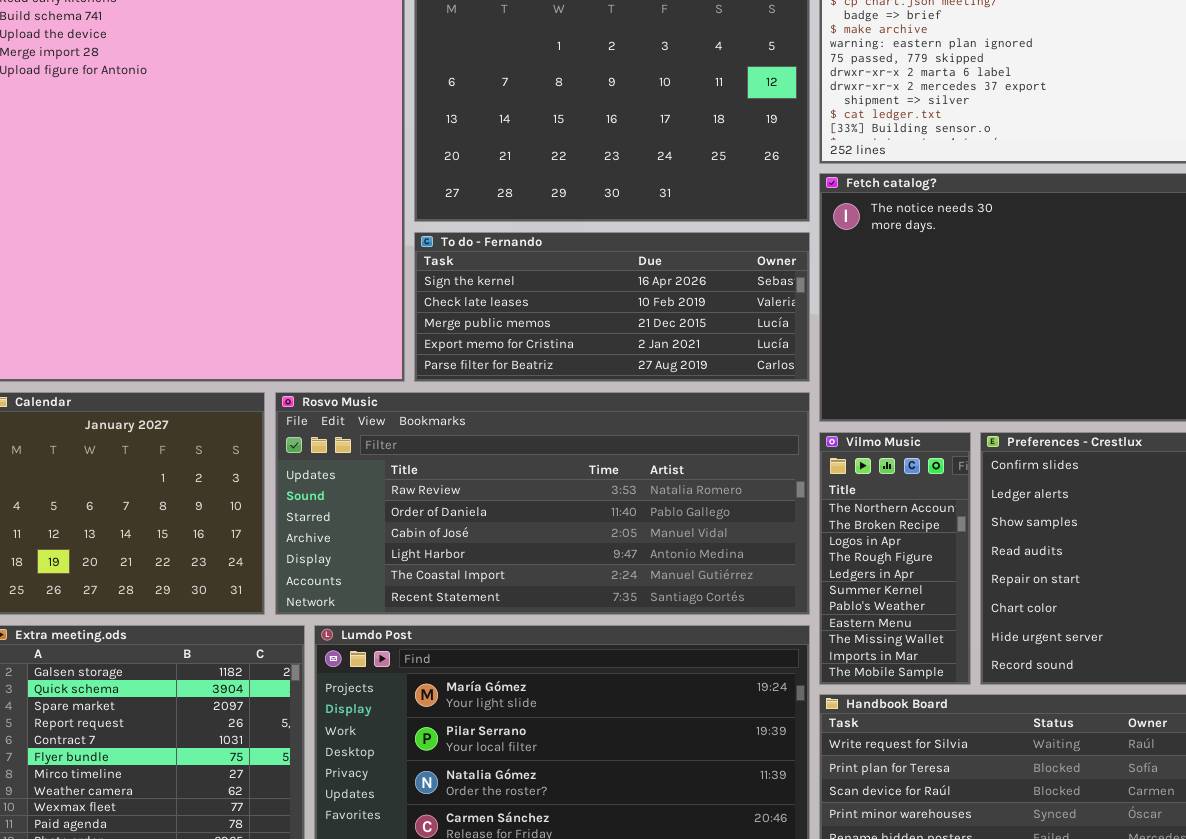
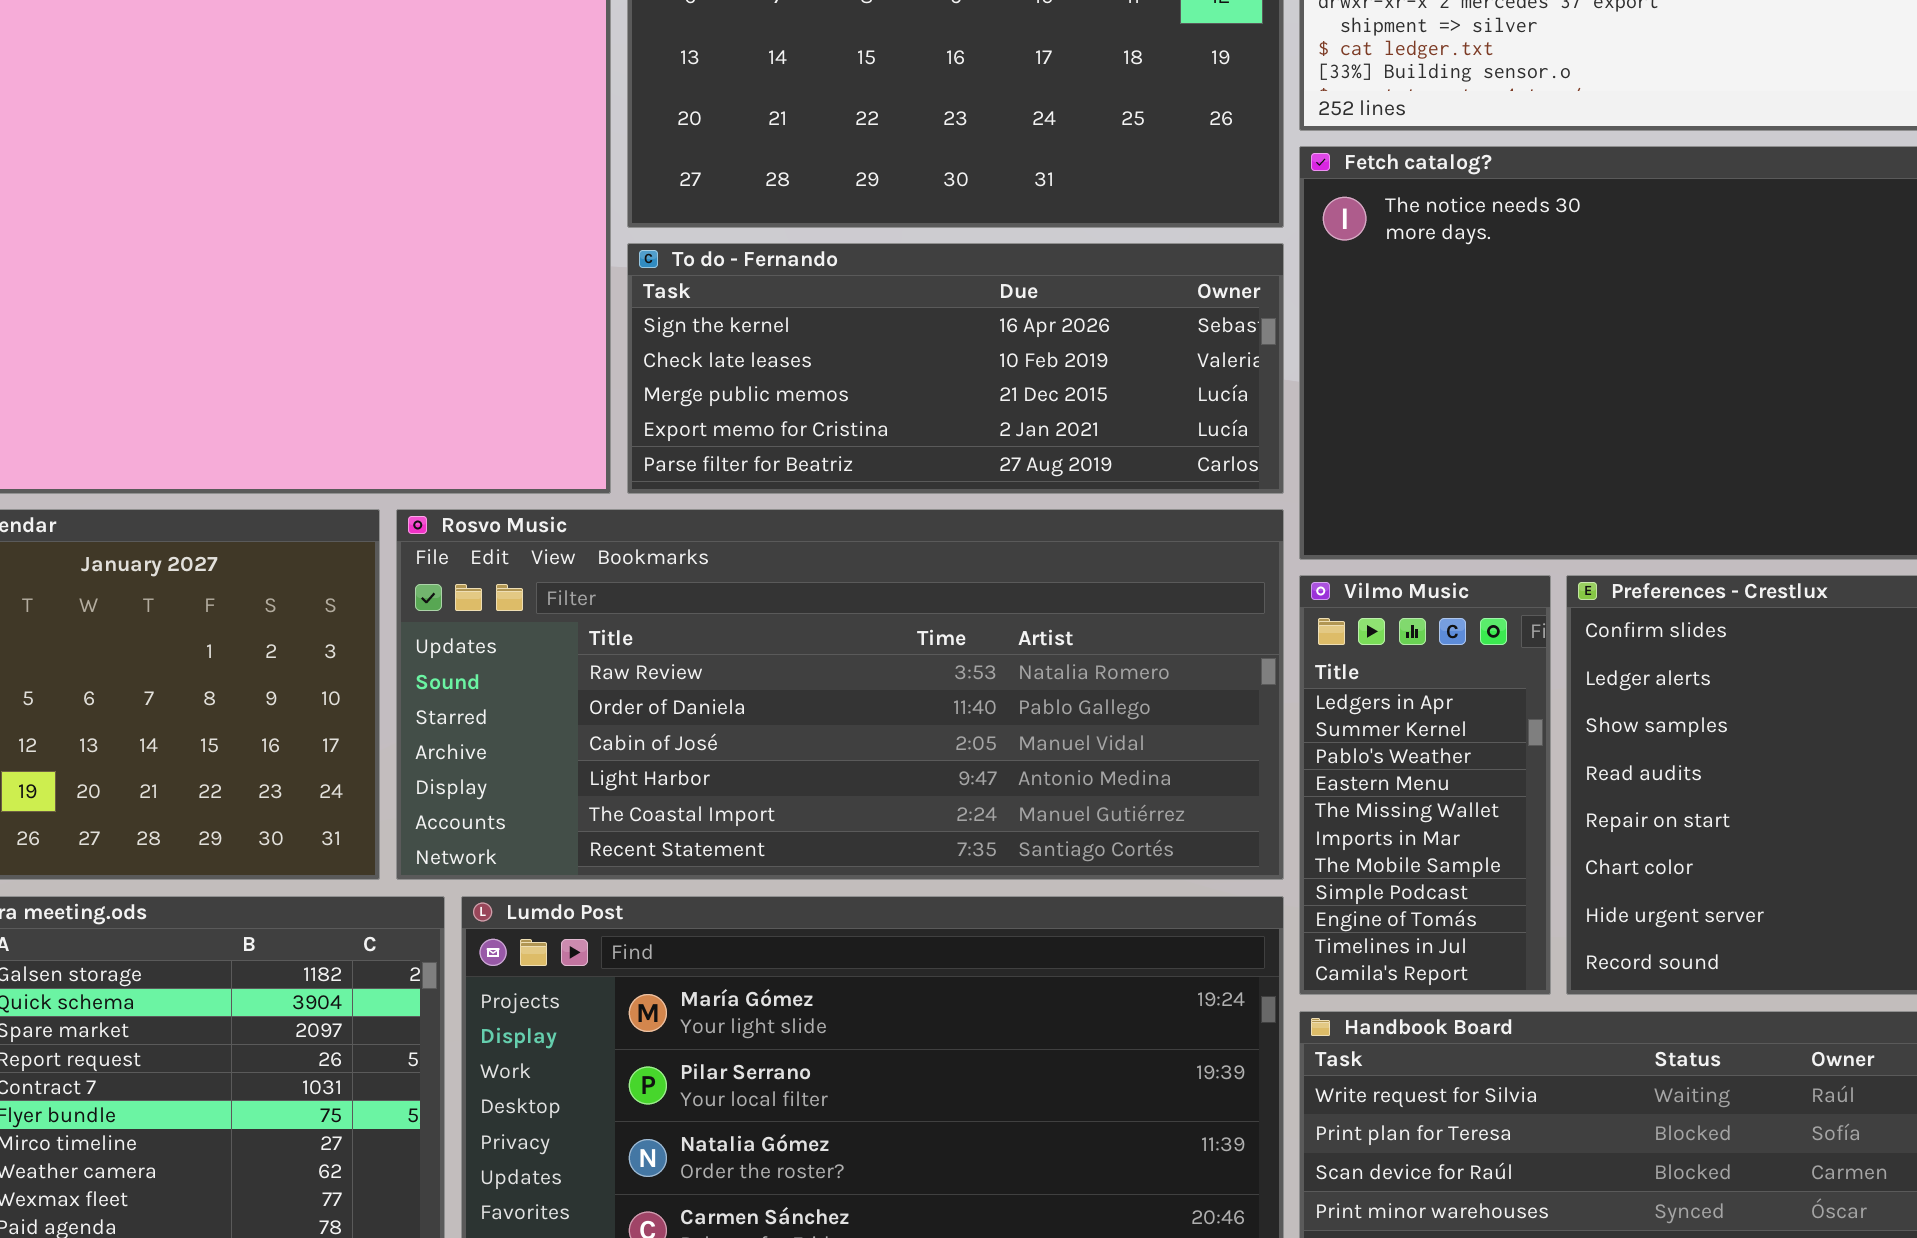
Vilmo Music: [819,432,971,685] -> [1299,575,1551,995], scrolled down 4 rows

